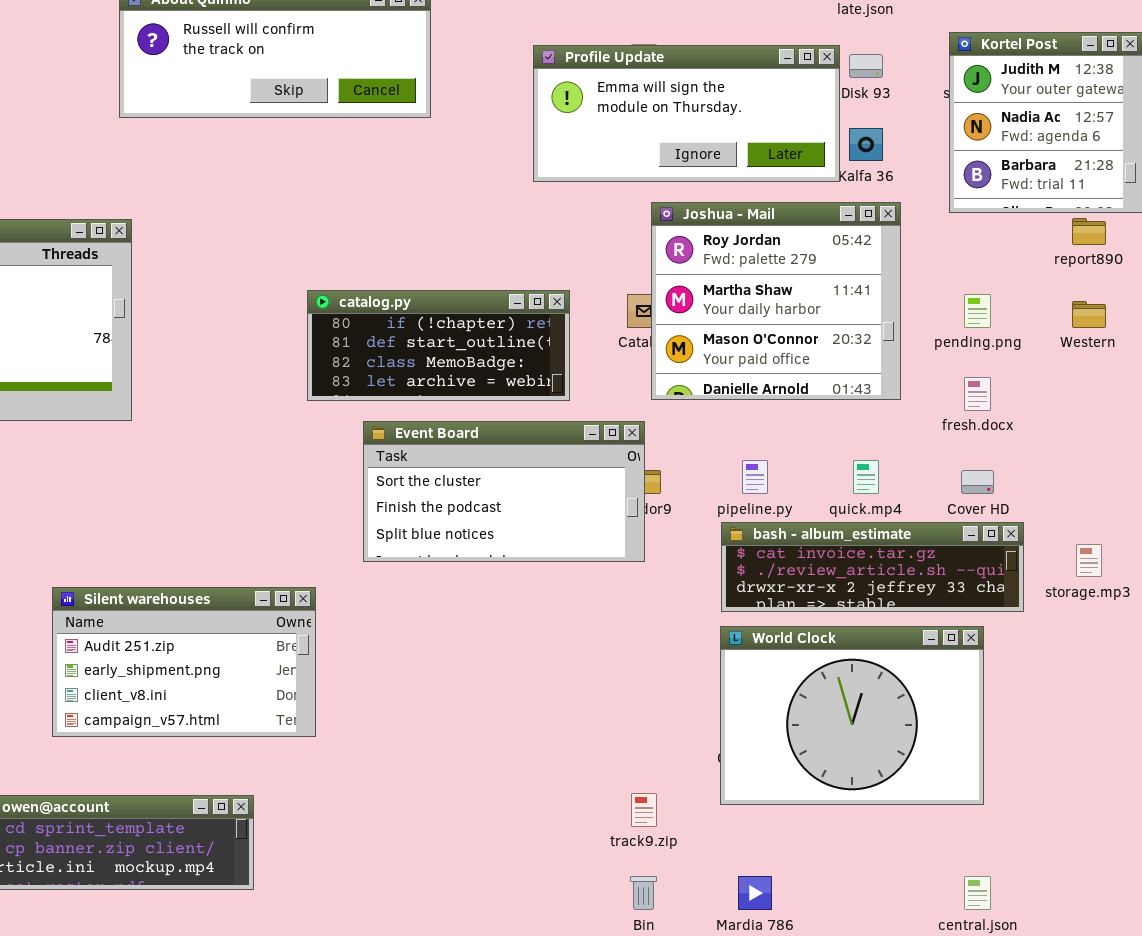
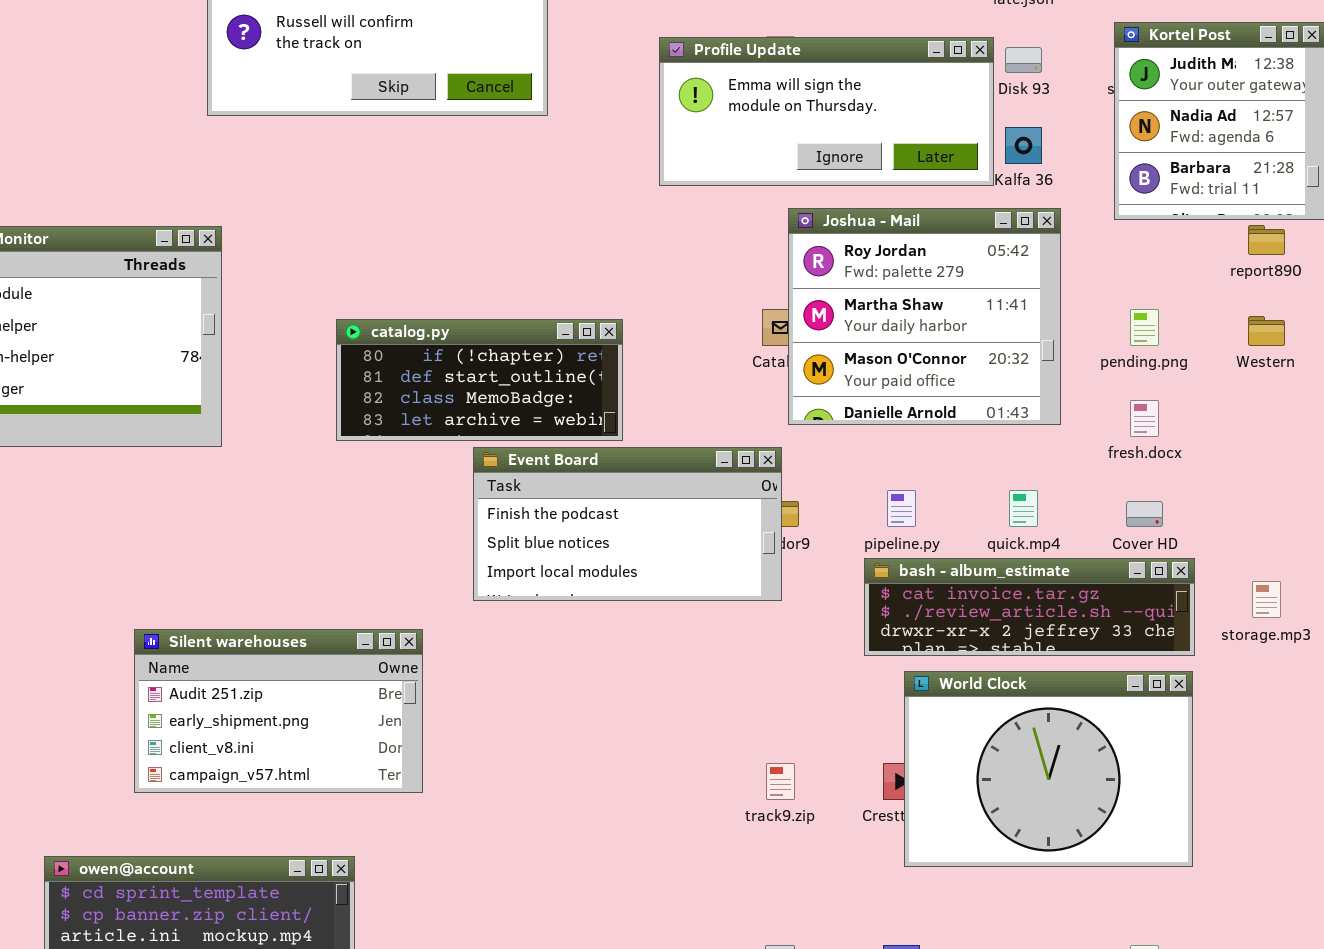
catalog.py: [307,290,570,401] -> [336,319,623,441], moved
Event Board: [363,421,645,562] -> [473,447,782,601], scrolled down 1 row
World Clock: [720,626,984,805] -> [904,671,1193,867], moved
track9.zip: [631,793,657,827] -> [766,763,795,800], moved

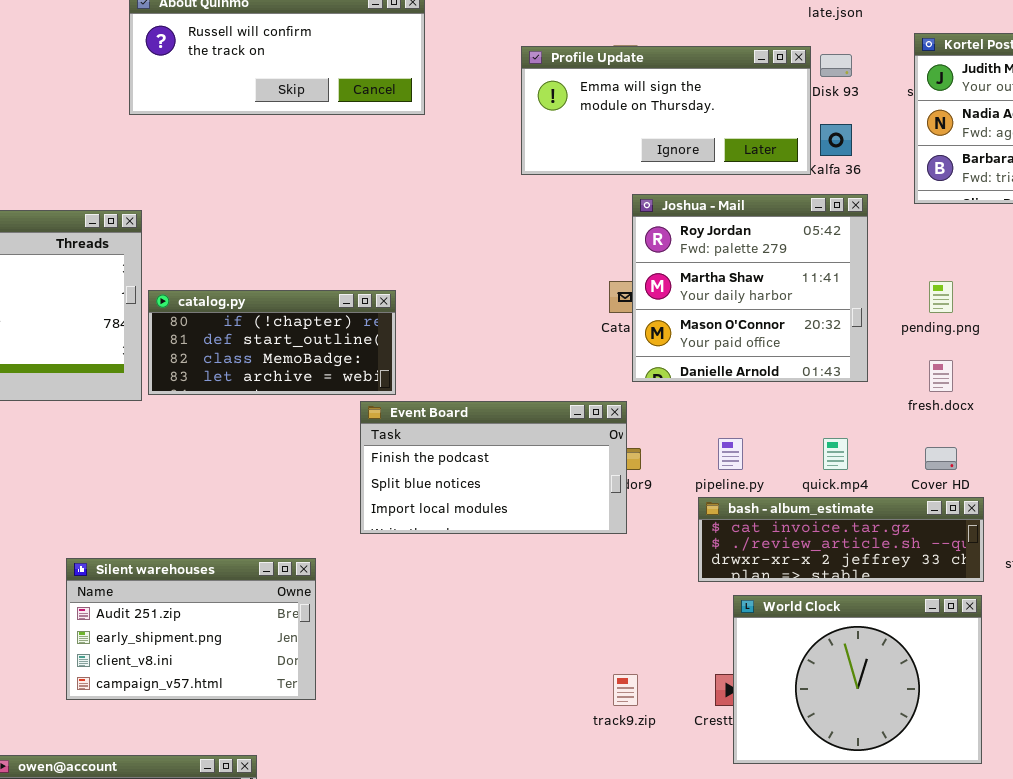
catalog.py: [336,319,623,441] -> [148,290,396,395], moved

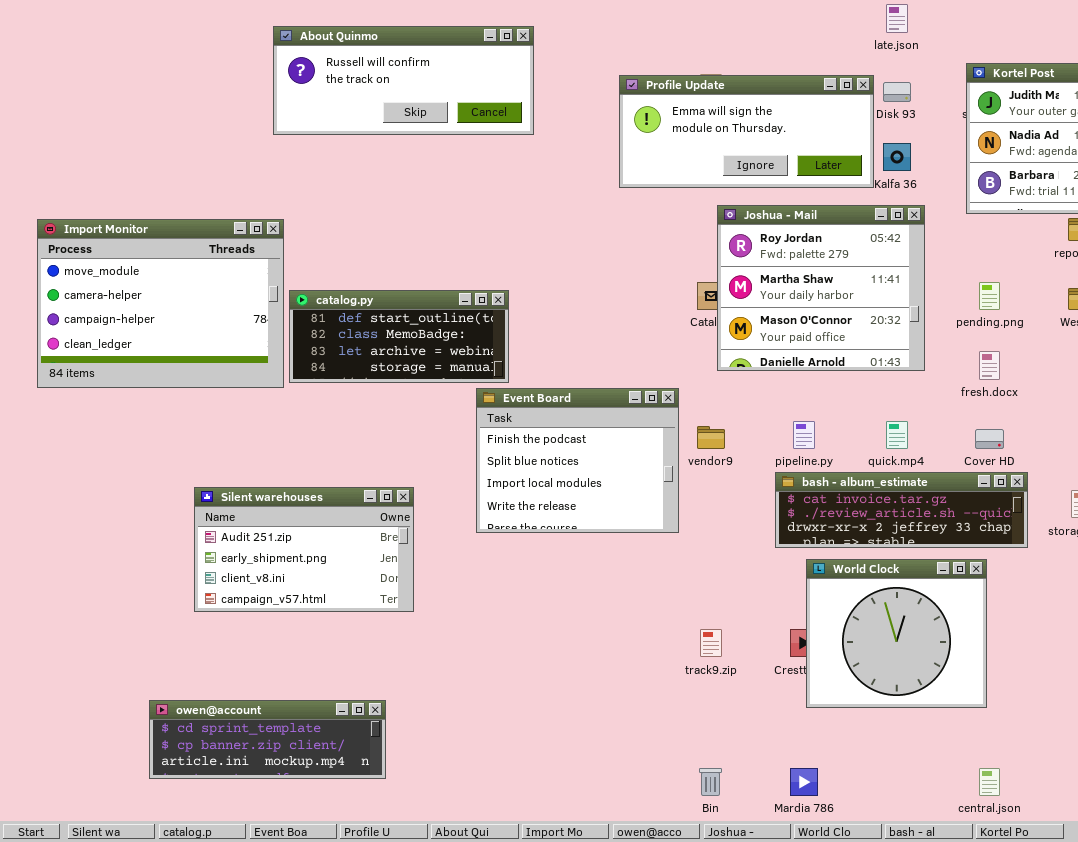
catalog.py: [148,290,396,395] -> [289,290,509,383], scrolled down 1 row
Event Board: [360,401,627,534] -> [476,388,679,533], resized
Silent warehouses: [66,558,316,700] -> [194,487,414,612], moved
World Clock: [733,595,982,764] -> [806,559,987,708], resized

